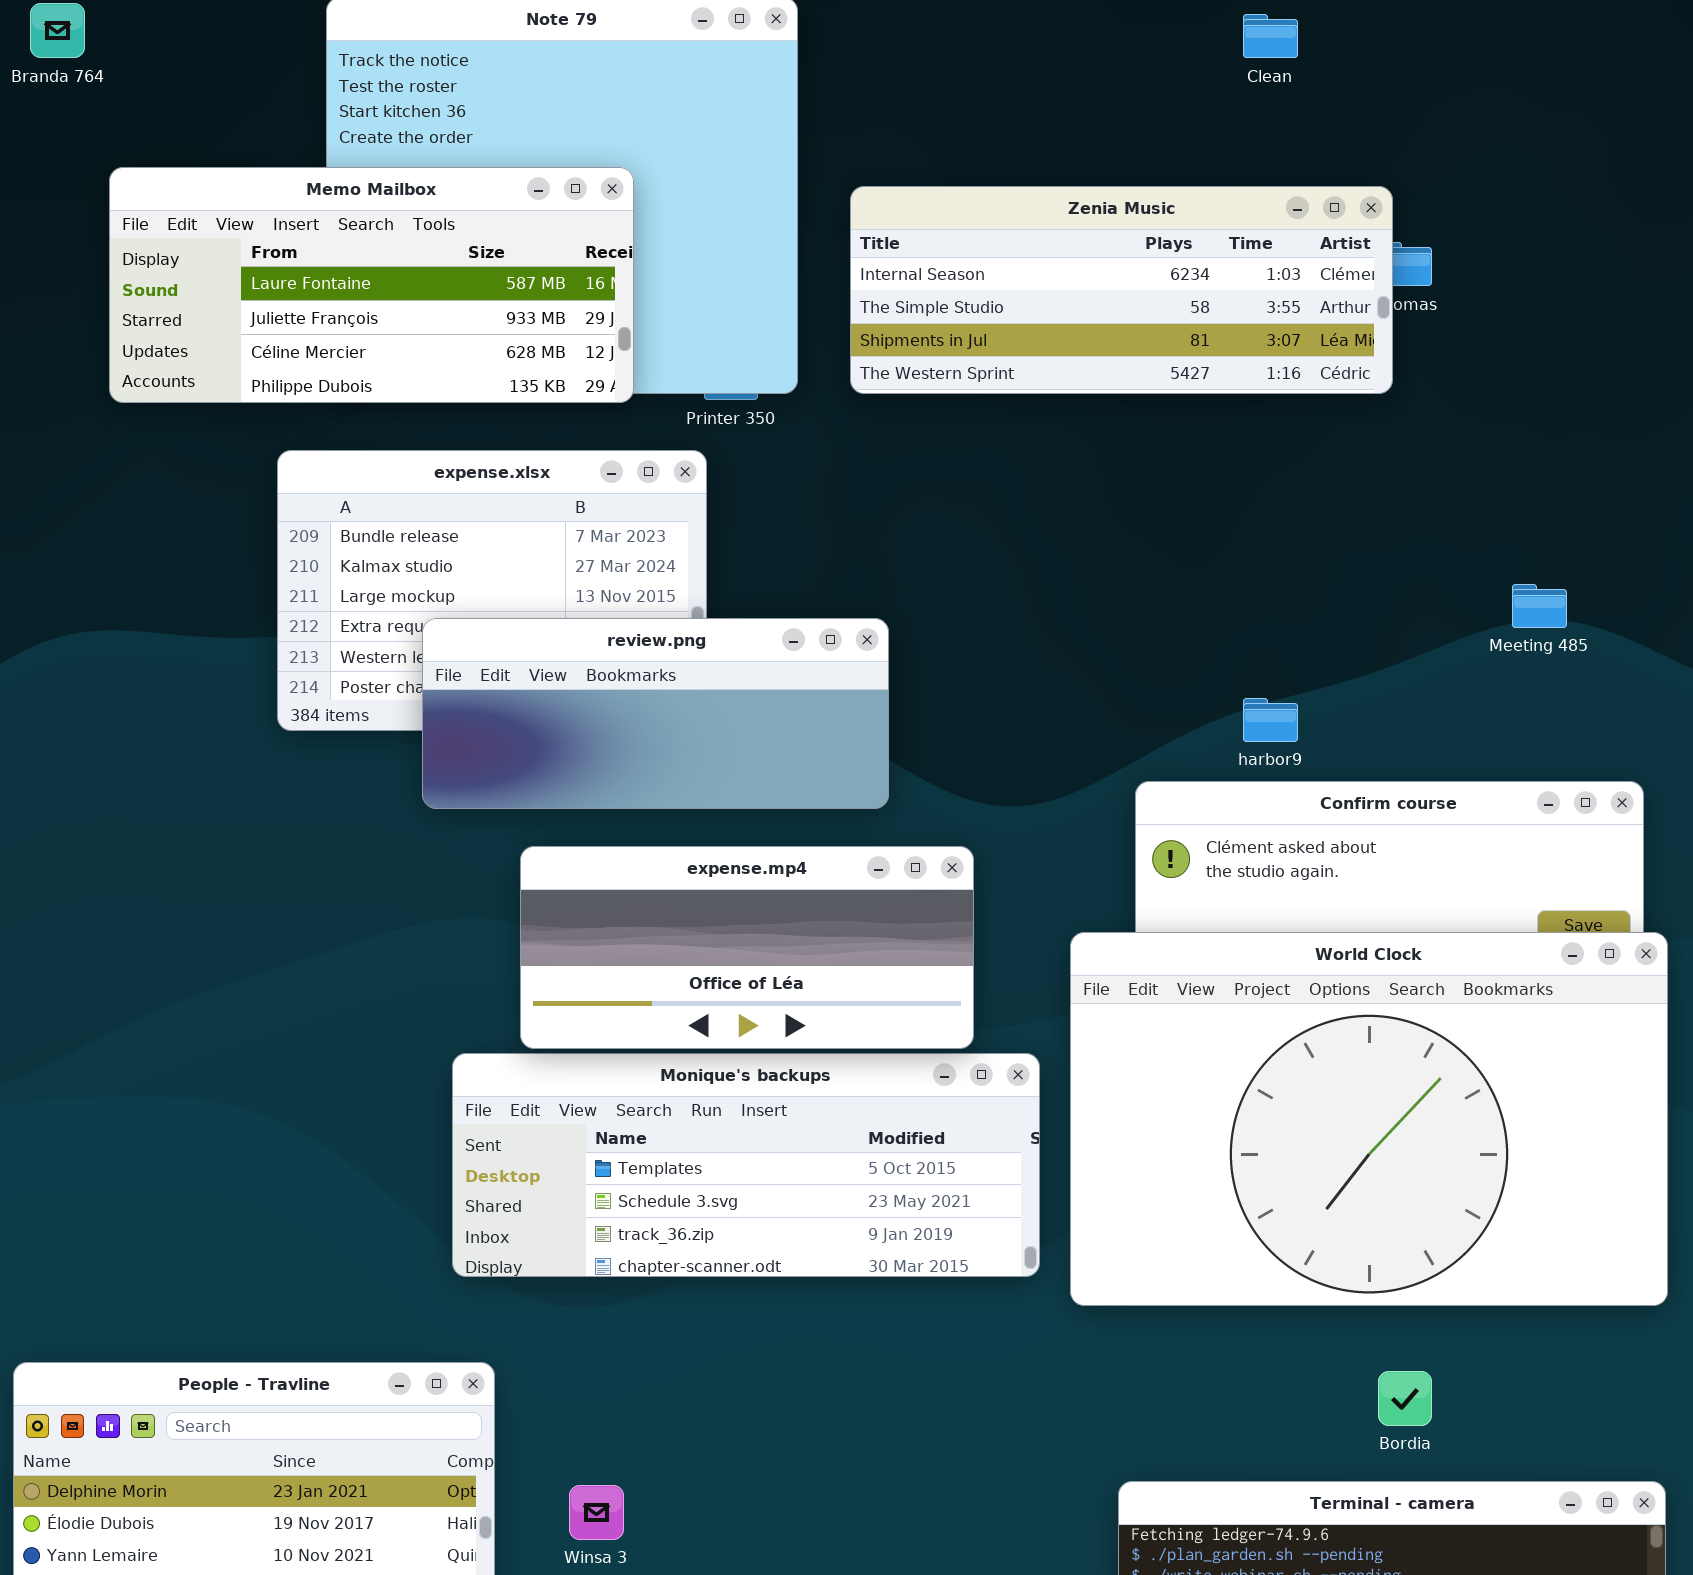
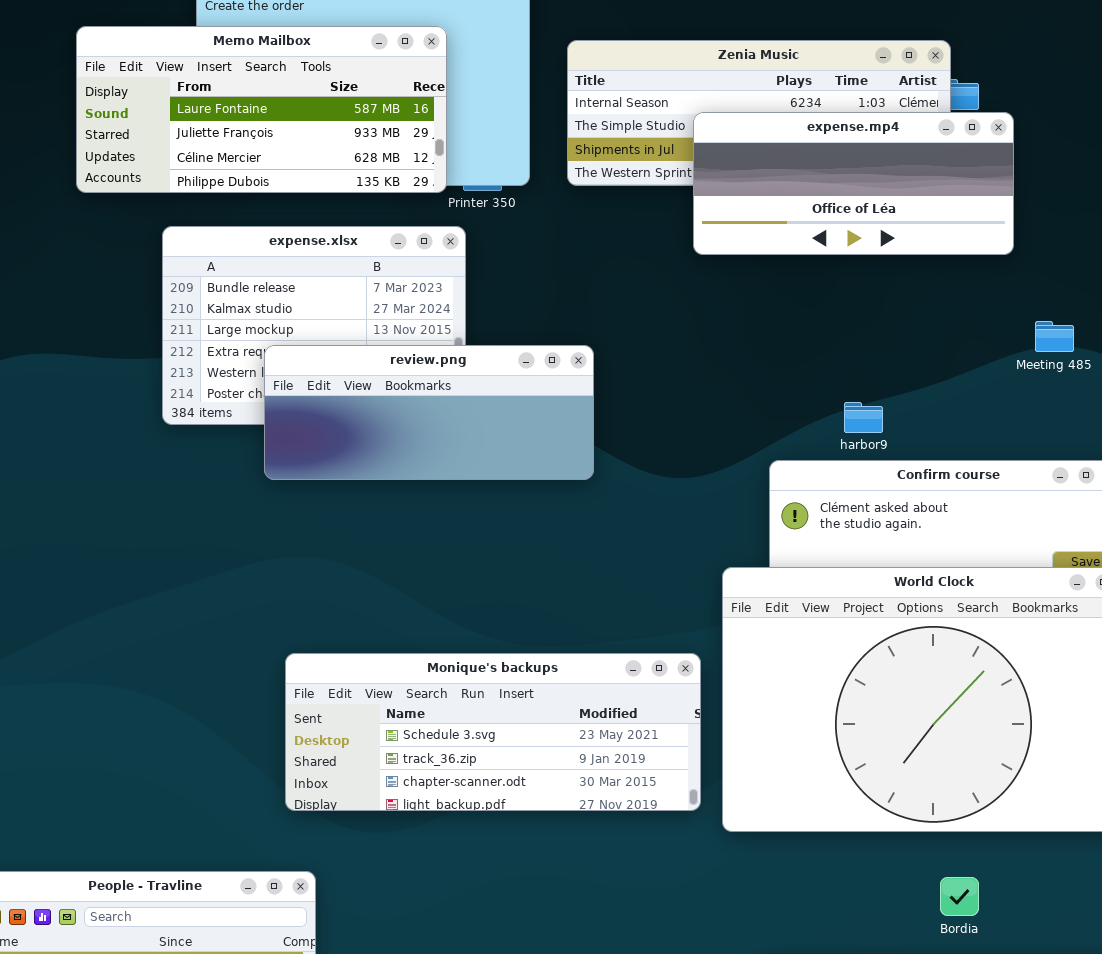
Memo Mailbox: [109,167,634,403] -> [76,26,447,193], moved
expense.mp4: [520,846,974,1049] -> [693,112,1014,255], moved
Monique's backups: [452,1053,1040,1277] -> [285,653,701,811], scrolled down 1 row

